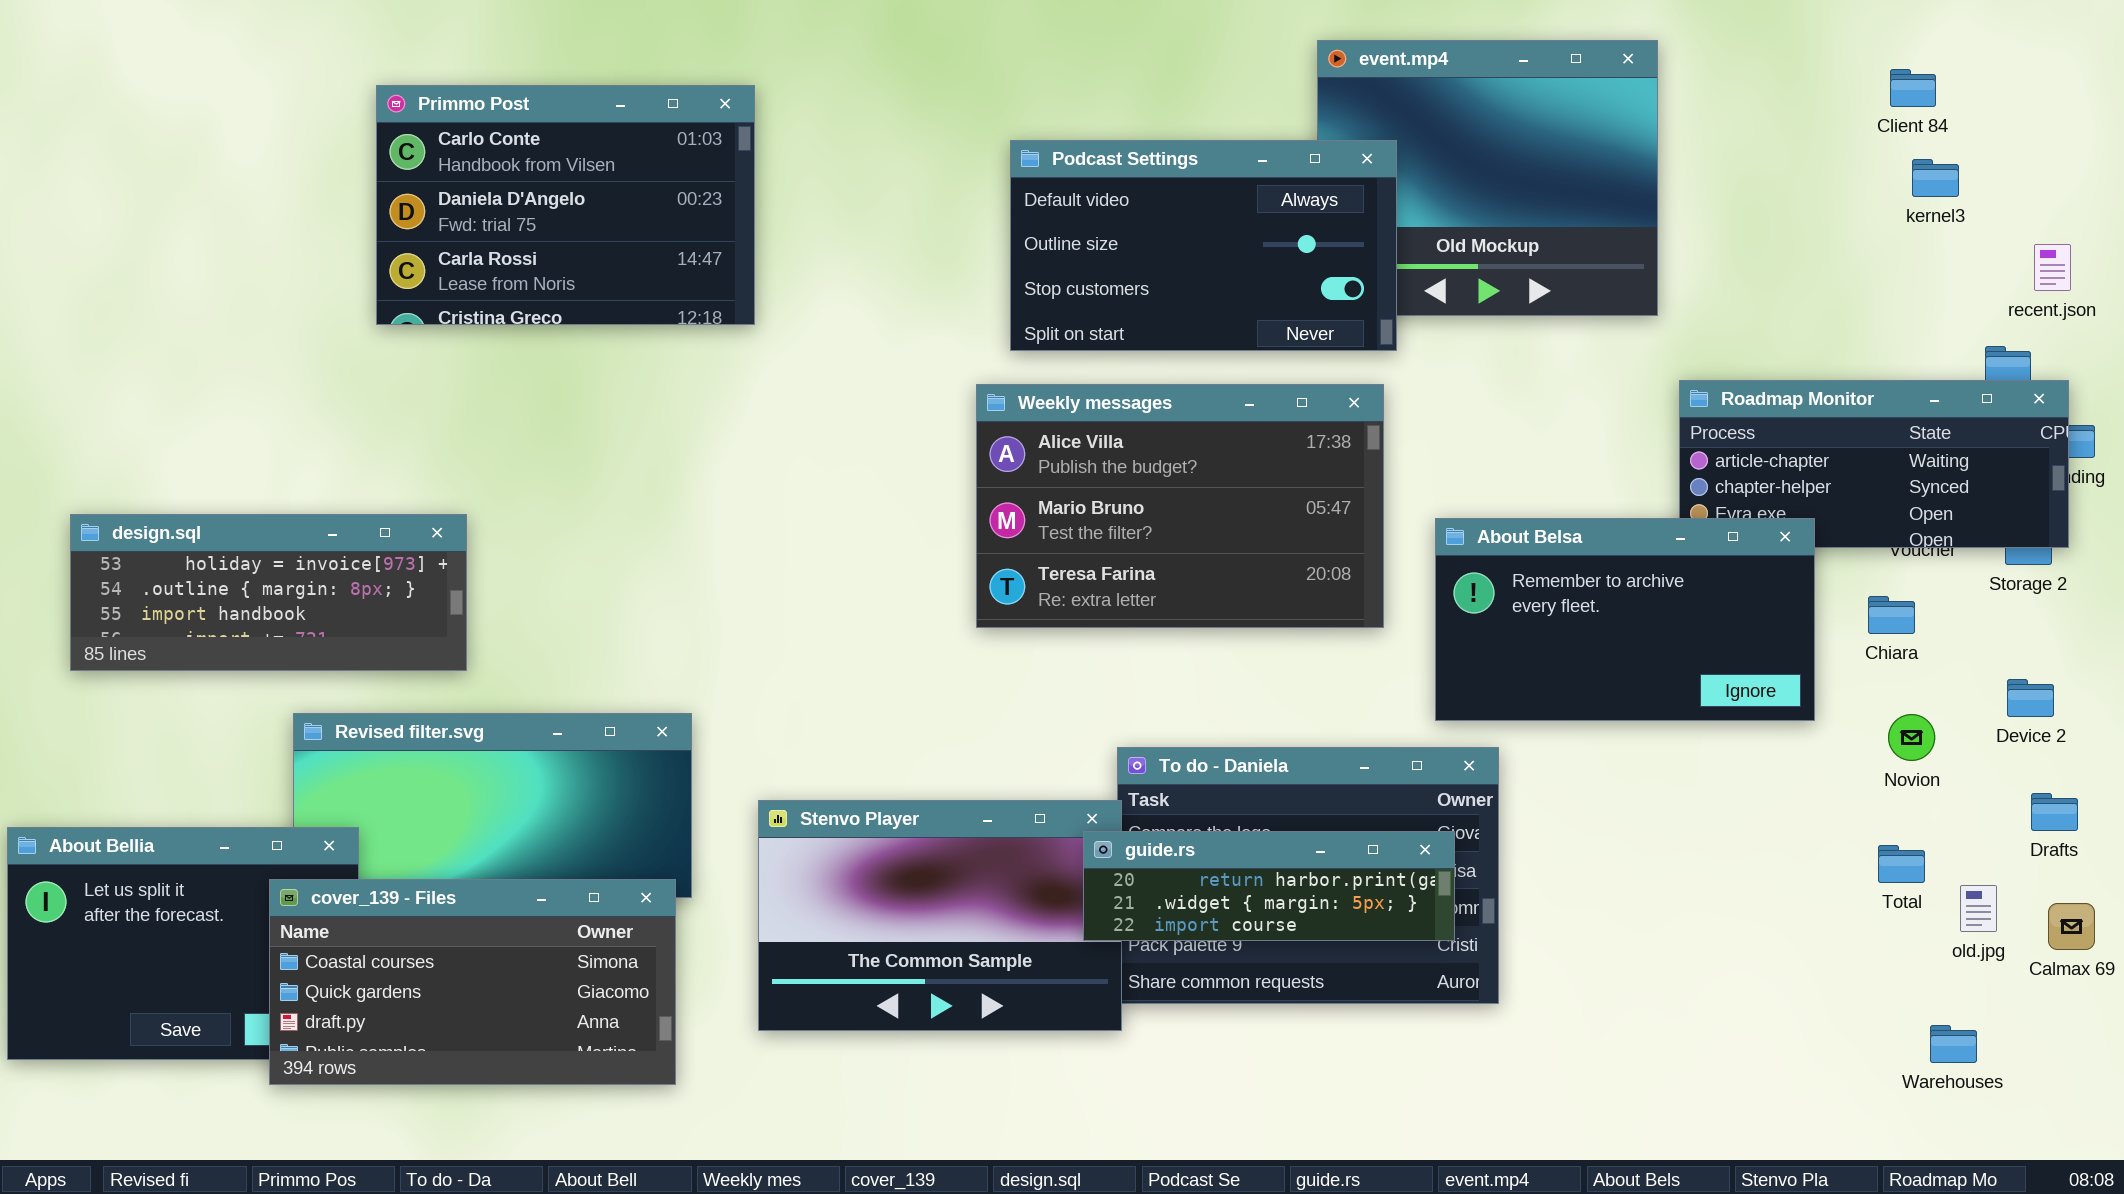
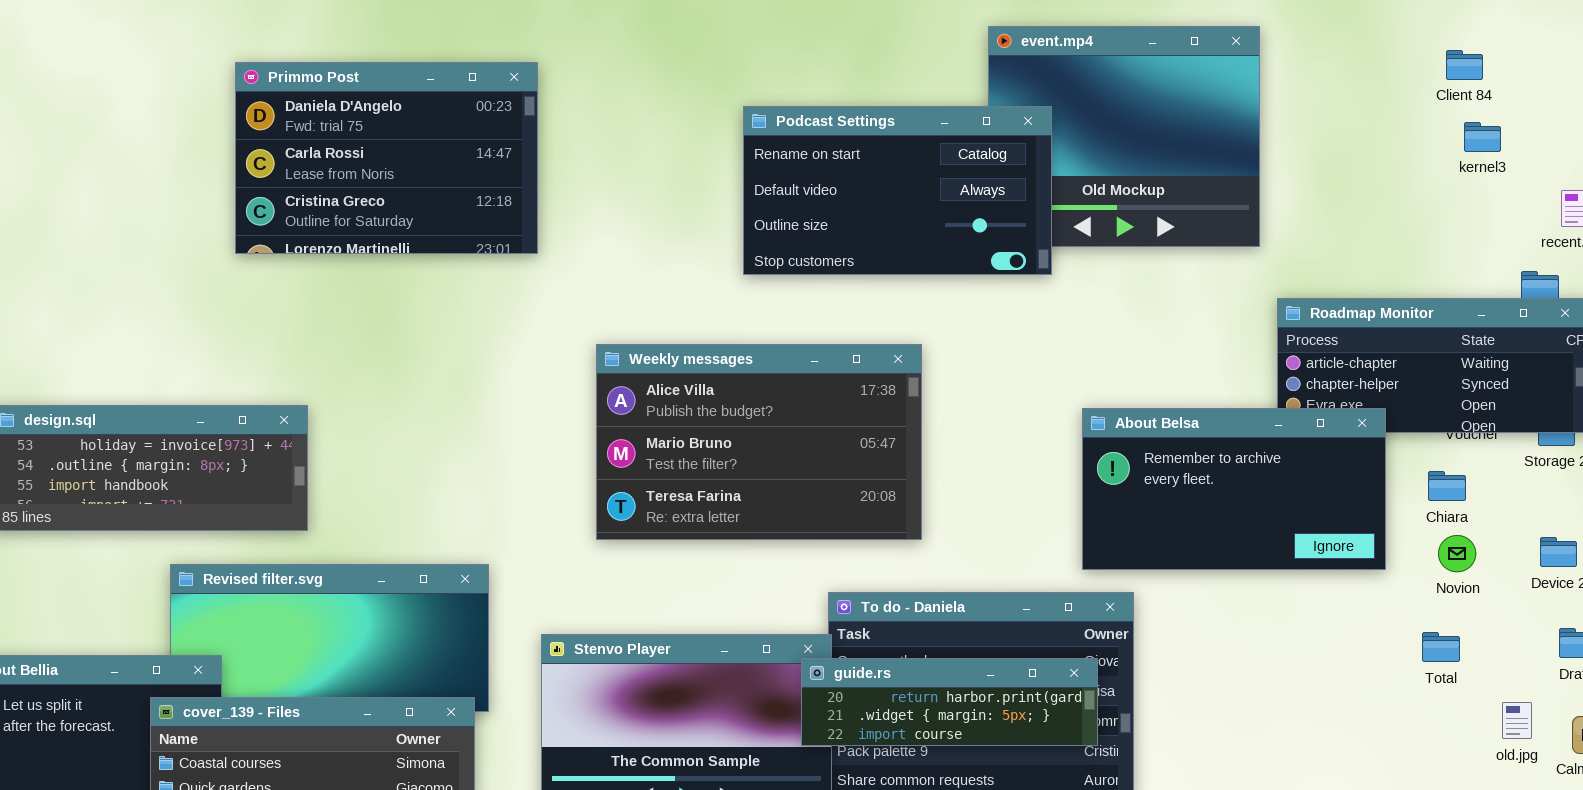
Primmo Post: [376,85,755,325] -> [235,62,538,254], scrolled down 1 row
Podcast Settings: [1010,140,1397,351] -> [743,106,1052,275], scrolled up 1 row
Weekly messages: [976,384,1384,628] -> [596,344,922,540], moved
Novion: [1888,714,1935,761] -> [1438,535,1476,572], moved
Total: [1878,845,1925,883] -> [1422,632,1460,662], moved

